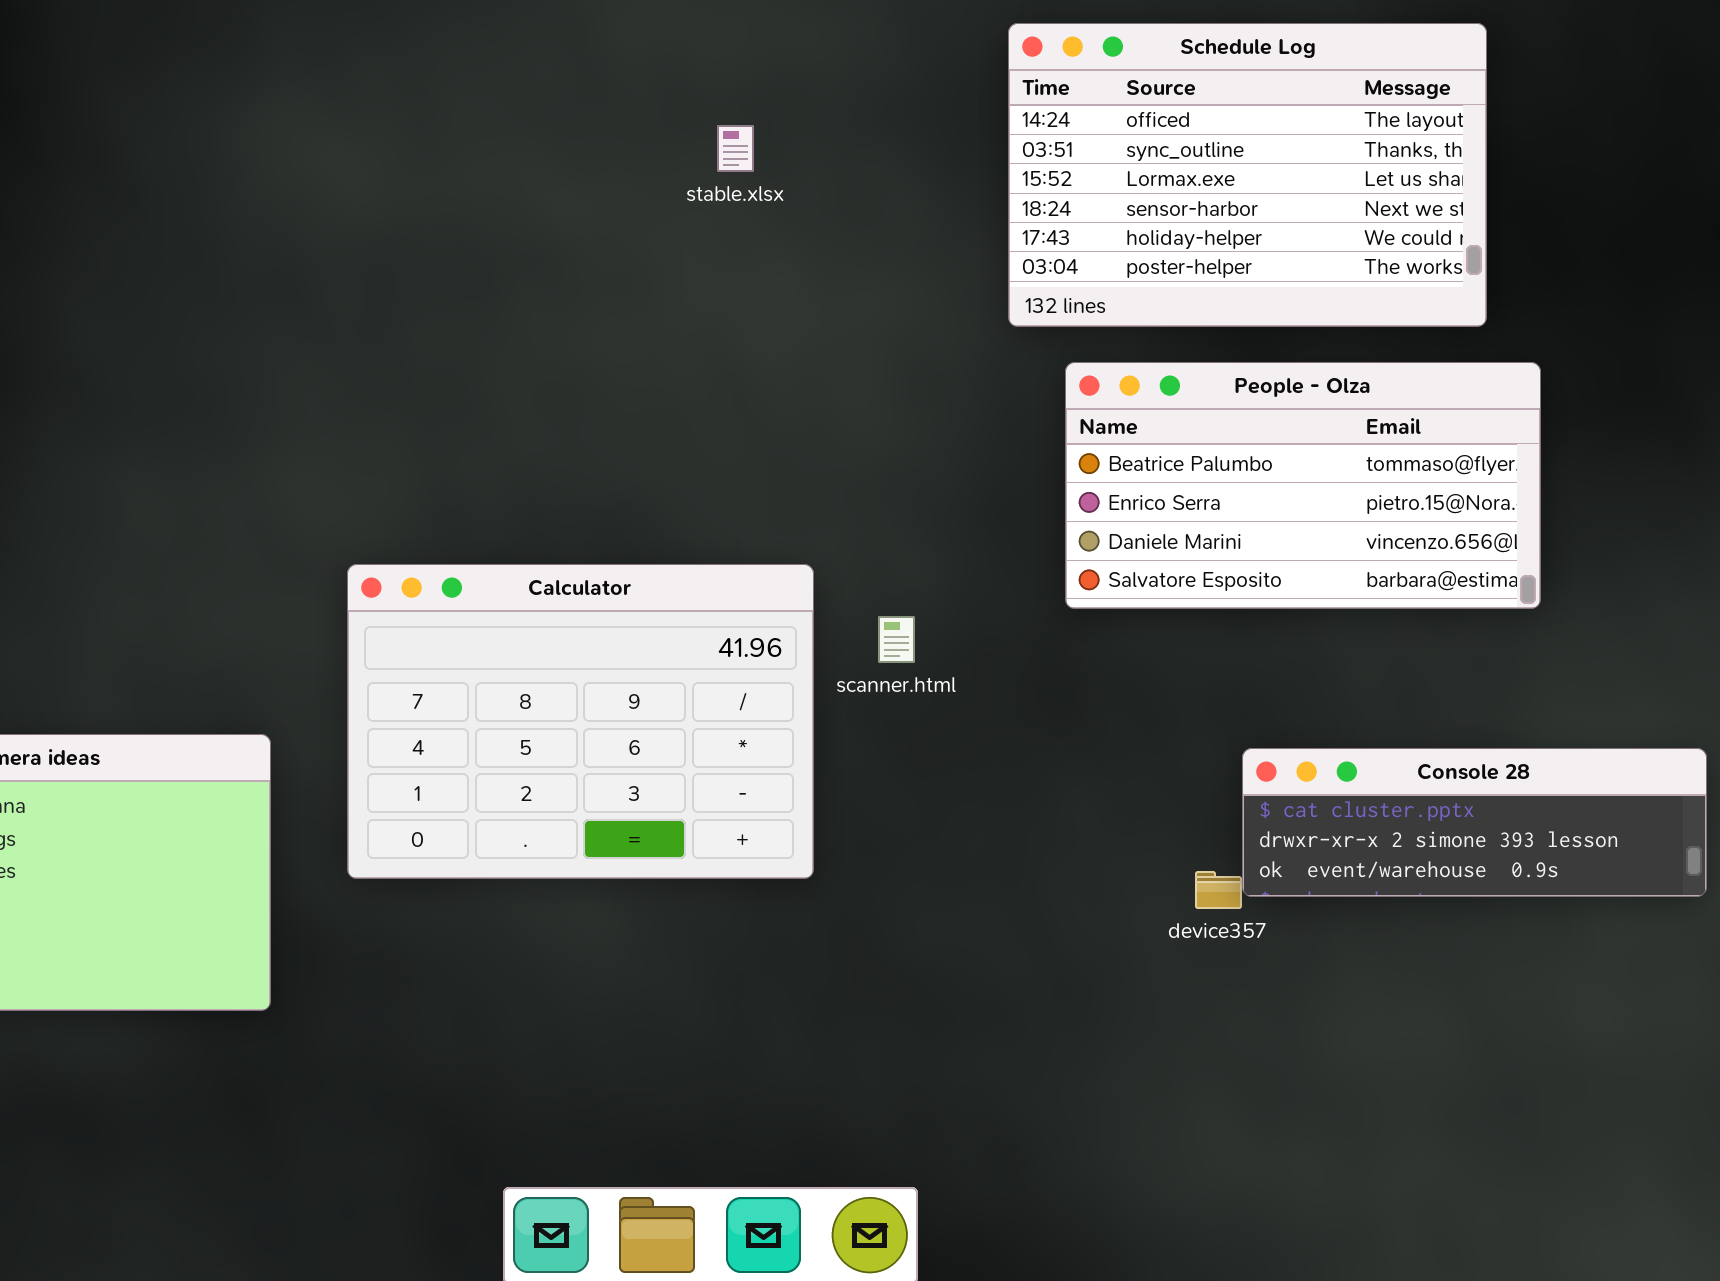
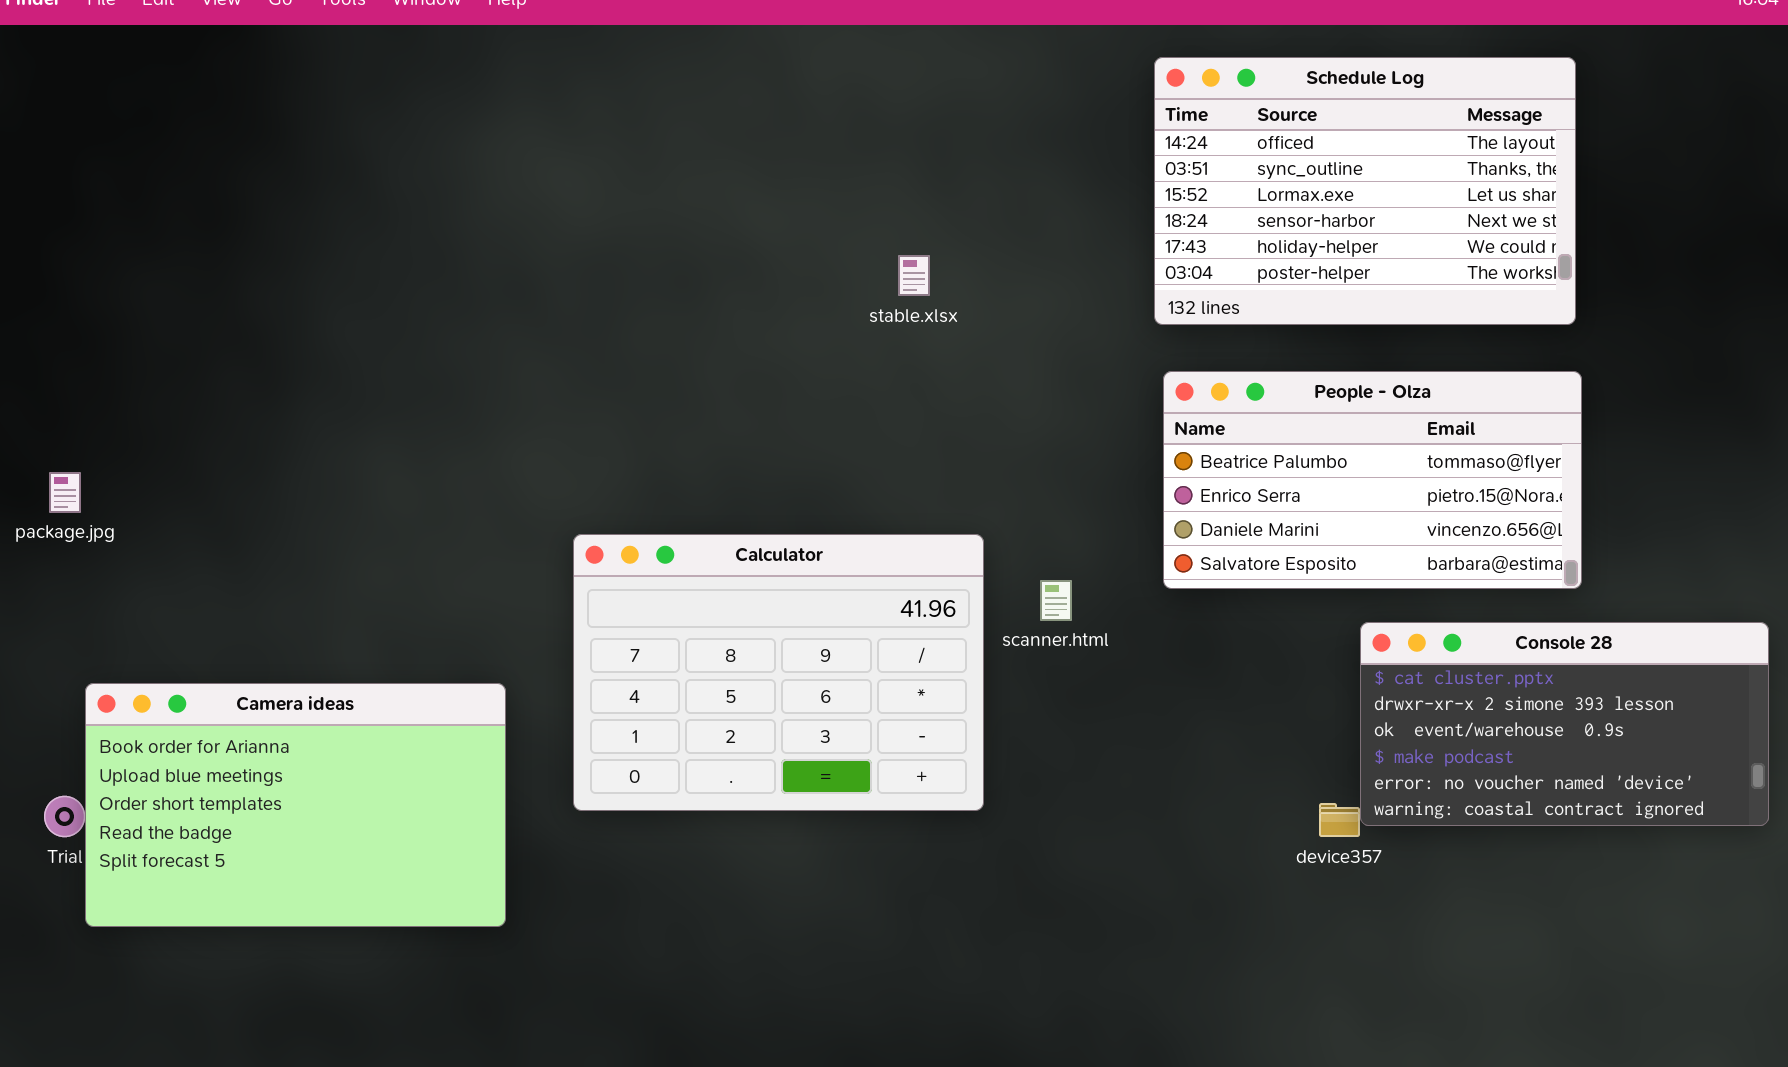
stable.xlsx: [717,125,754,172] -> [898,255,930,296], moved
People - Olza: [1065,362,1541,609] -> [1163,371,1582,589], moved
Console 28: [1242,748,1707,897] -> [1360,622,1769,826], resized

